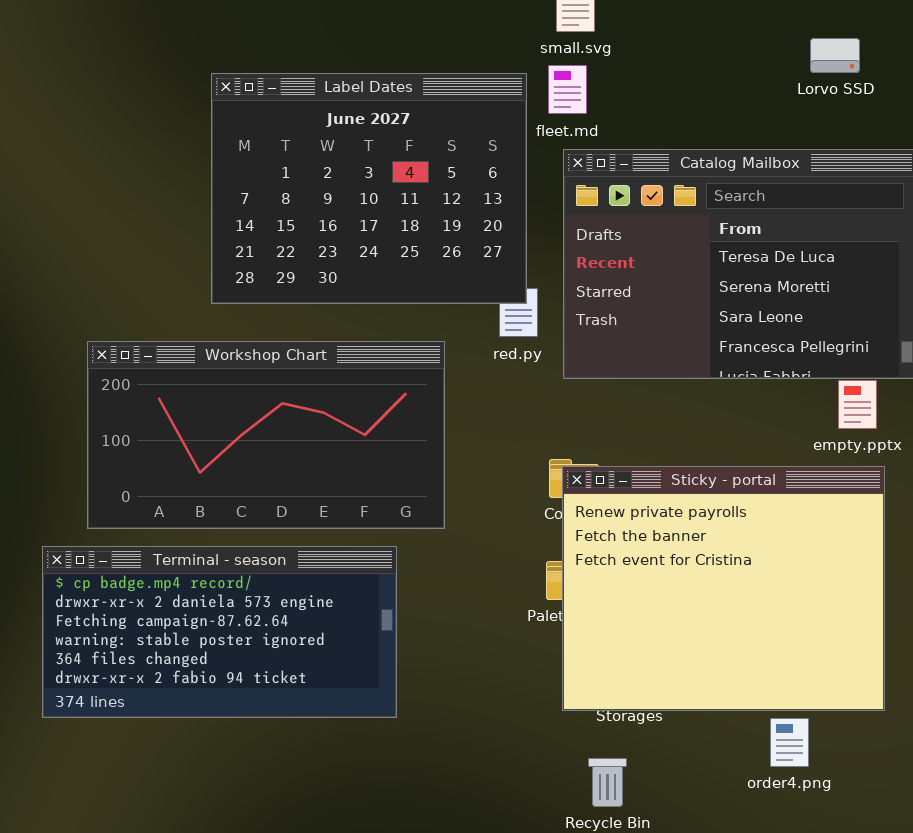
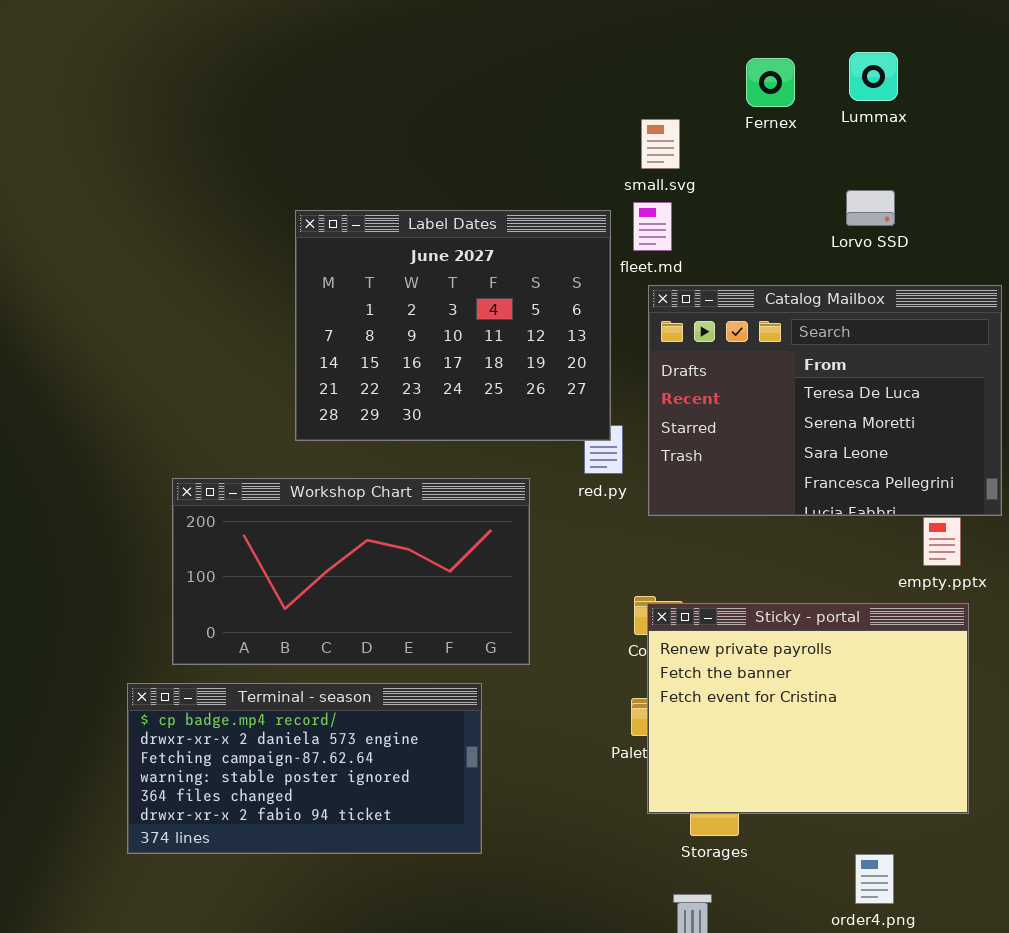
Lorvo SSD: [810,38,860,73] -> [846,190,895,226], moved
Sticky - portal: [562,466,885,711] -> [647,603,969,814], resized

